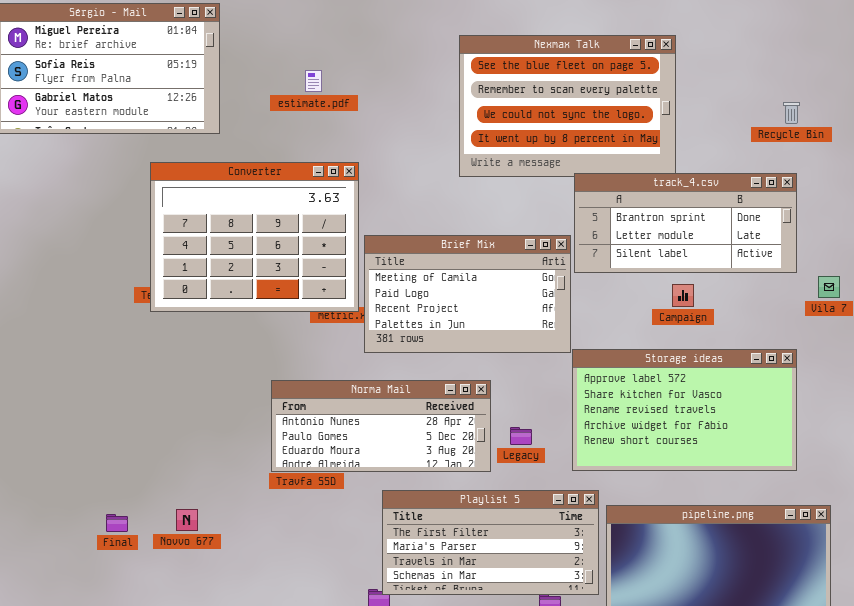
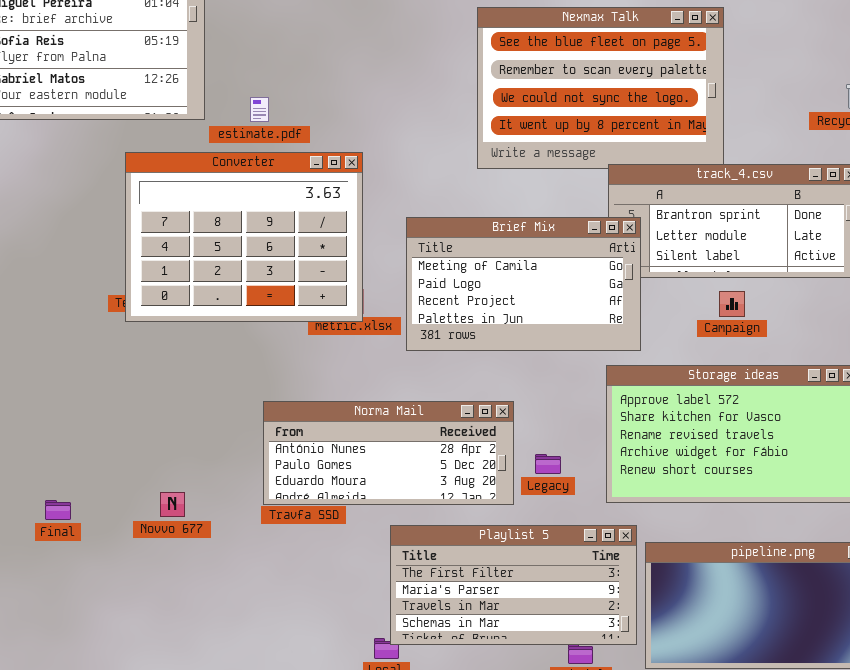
estimate.pdf: [305,70,322,92] -> [250,97,269,122], moved
Brief Mix: [364,235,571,353] -> [406,217,641,351], moved
Novvo 677: [176,509,198,531] -> [160,492,185,517], moved
Final: [106,514,128,532] -> [45,500,71,520], moved

